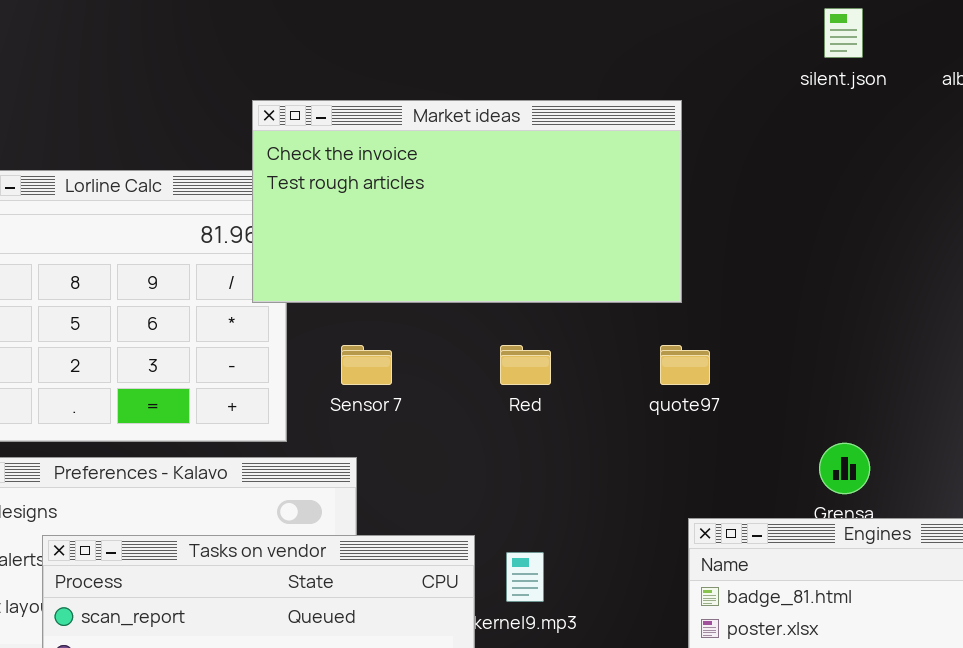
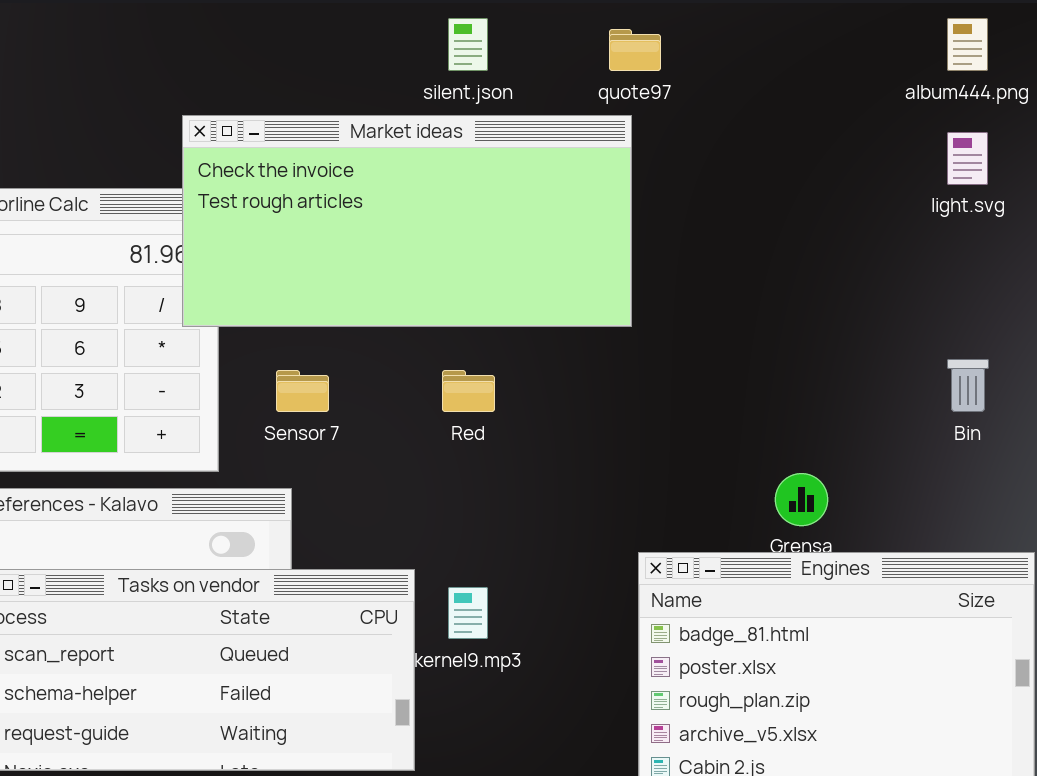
silent.json: [824,8,863,58] -> [448,18,488,71], moved
quote97: [660,345,710,385] -> [609,29,661,71], moved

